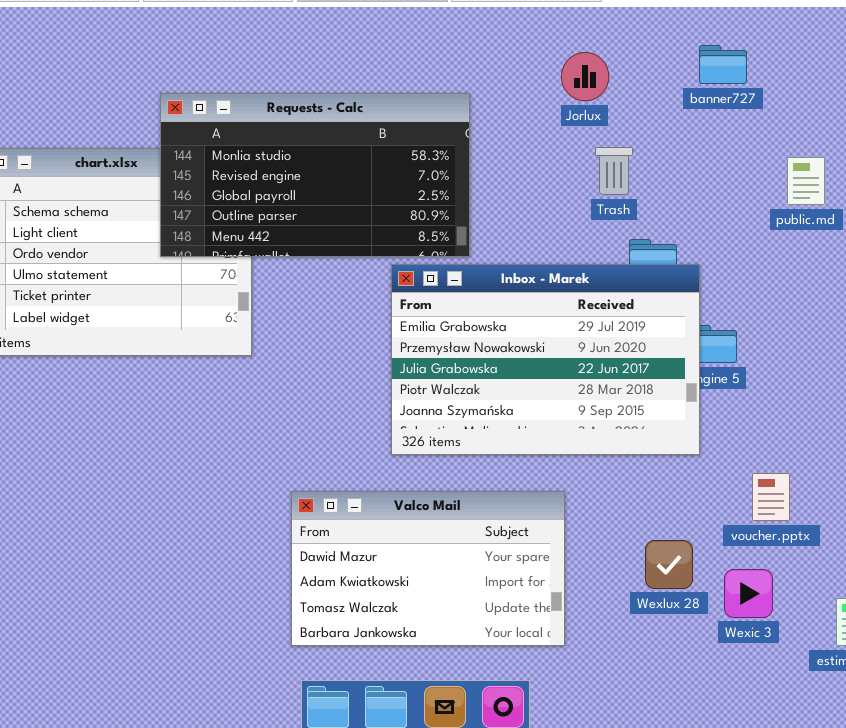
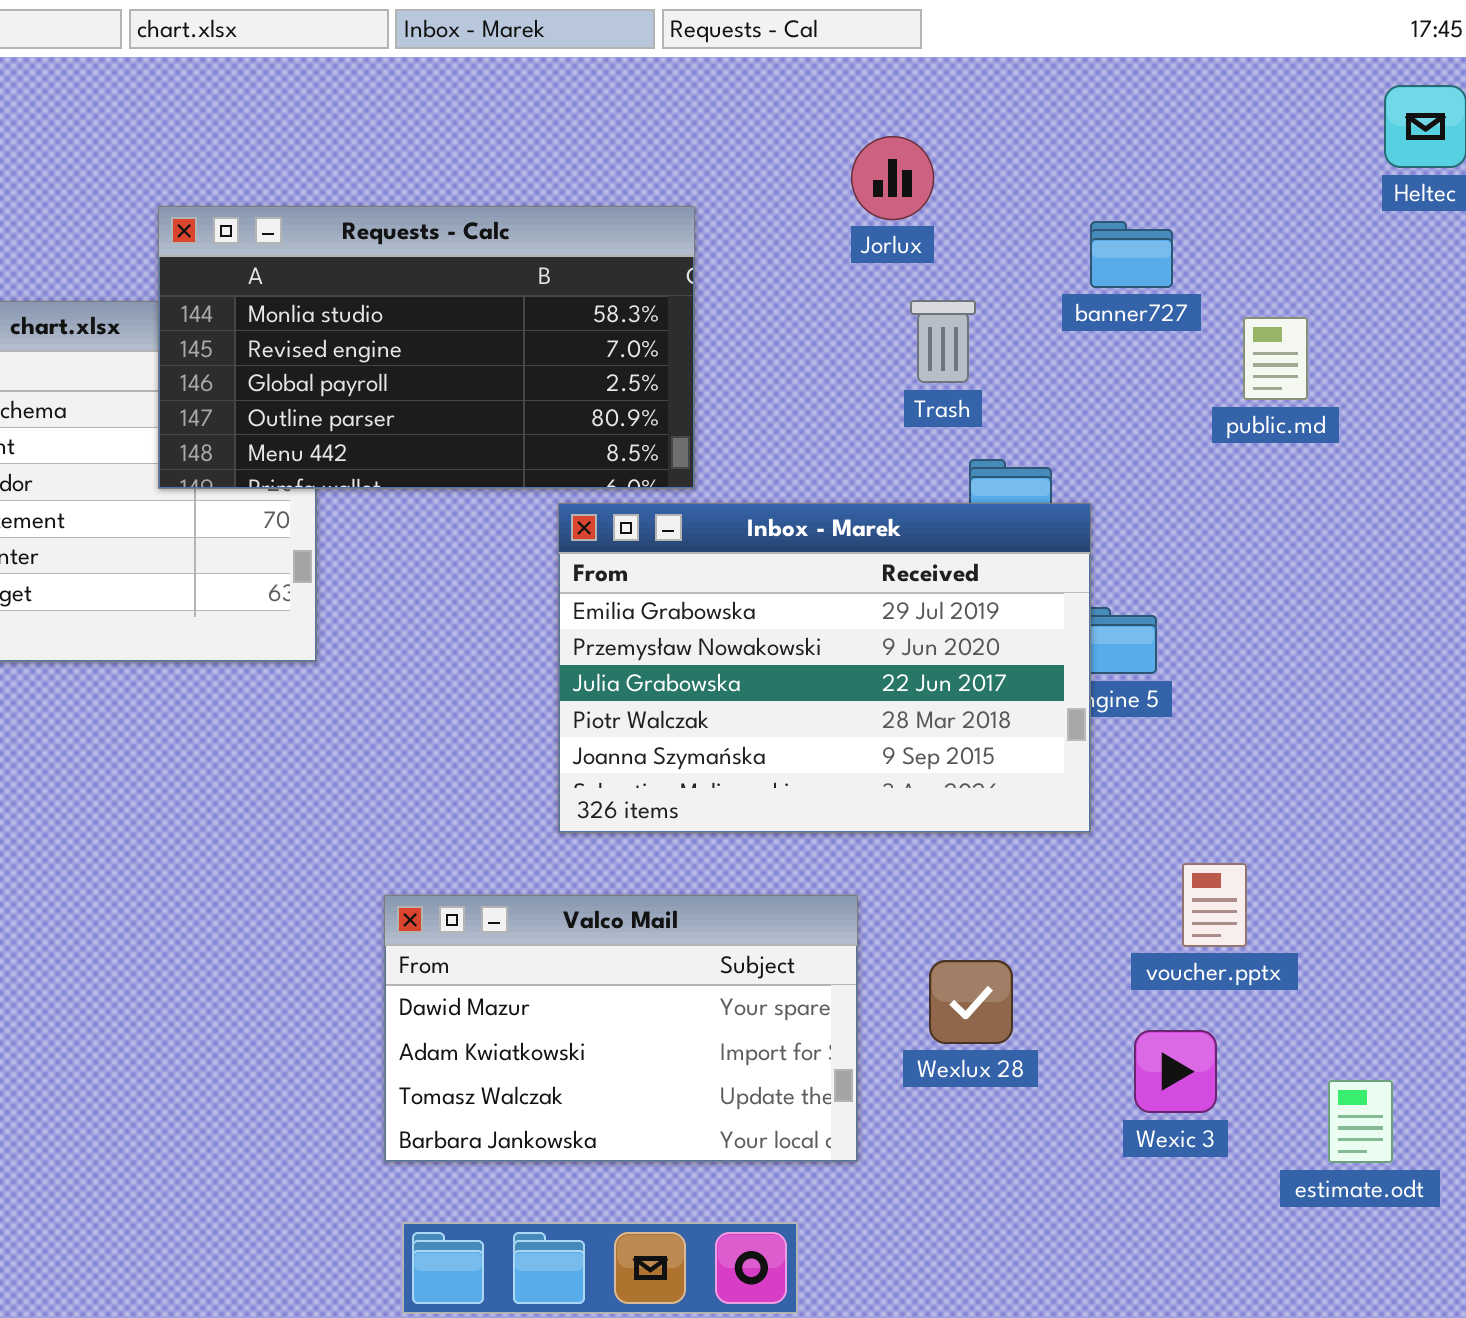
banner727: [699,45,747,84] -> [1090,221,1173,288], moved
Wexlux 28: [645,540,693,589] -> [929,960,1013,1044], moved

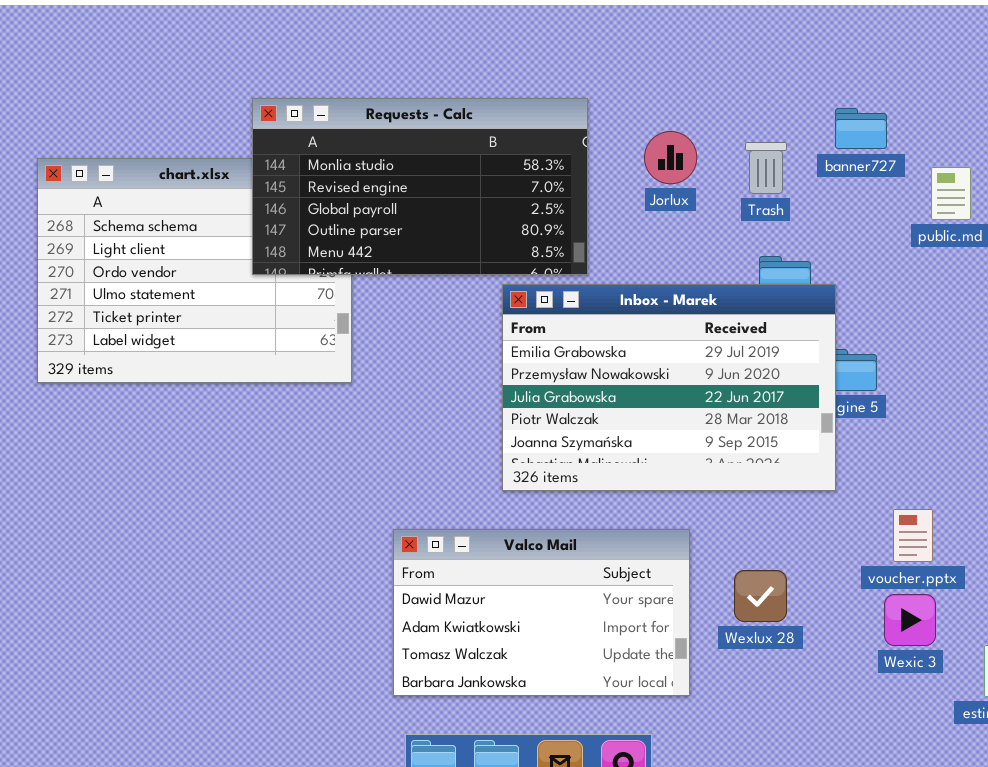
Jorlux: [851,136,934,220] -> [644,131,697,184], moved
Trash: [910,300,976,383] -> [745,142,787,194], moved
Wexic 3: [1134,1030,1217,1113] -> [884,594,936,646], moved

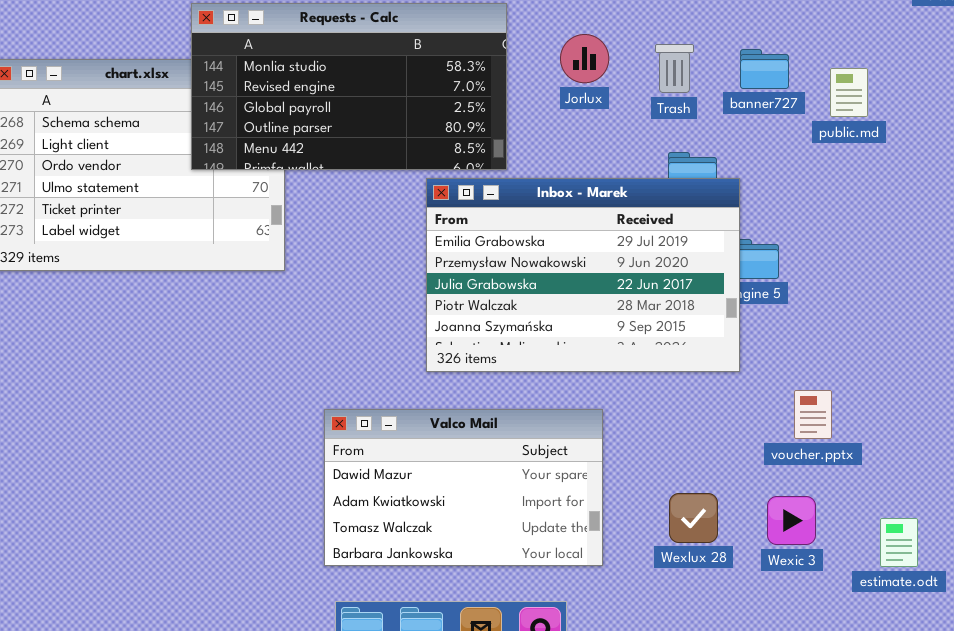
banner727: [835,108,887,149] -> [740,49,789,89], moved
Wexlux 28: [734,570,787,622] -> [669,493,718,543], moved
Wexic 3: [884,594,936,646] -> [767,496,816,545], moved

